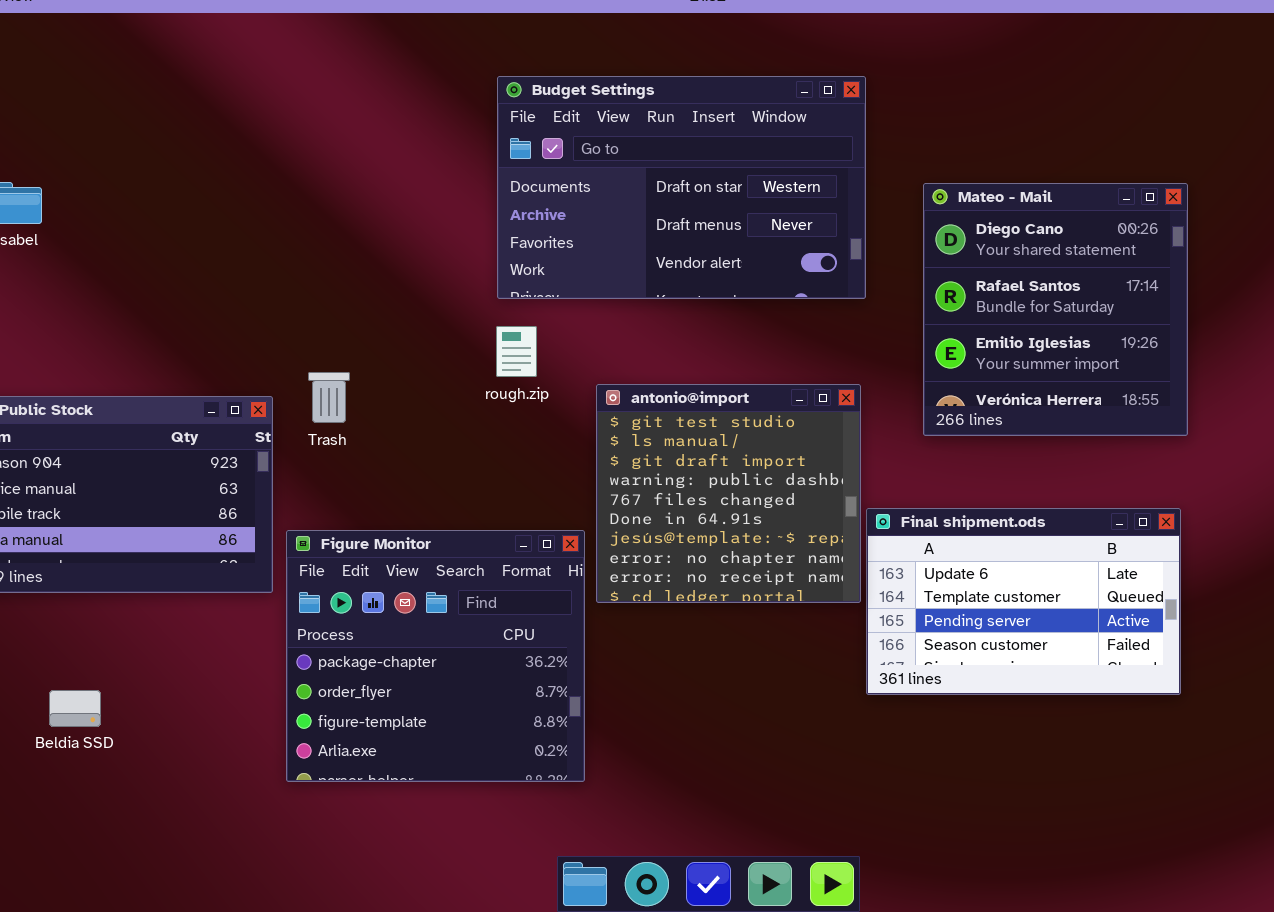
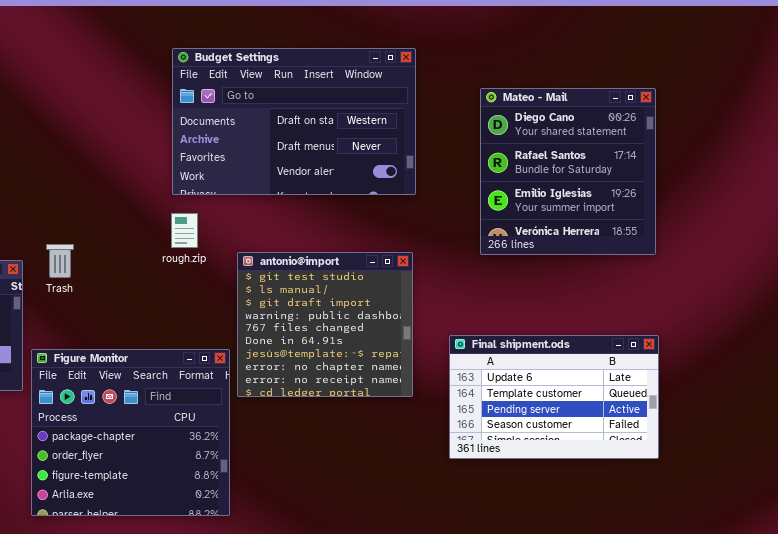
Mateo - Mail: [923,183,1188,436] -> [480,88,656,255], moved
Final shipment.ods: [866,508,1181,695] -> [449,335,659,459], moved

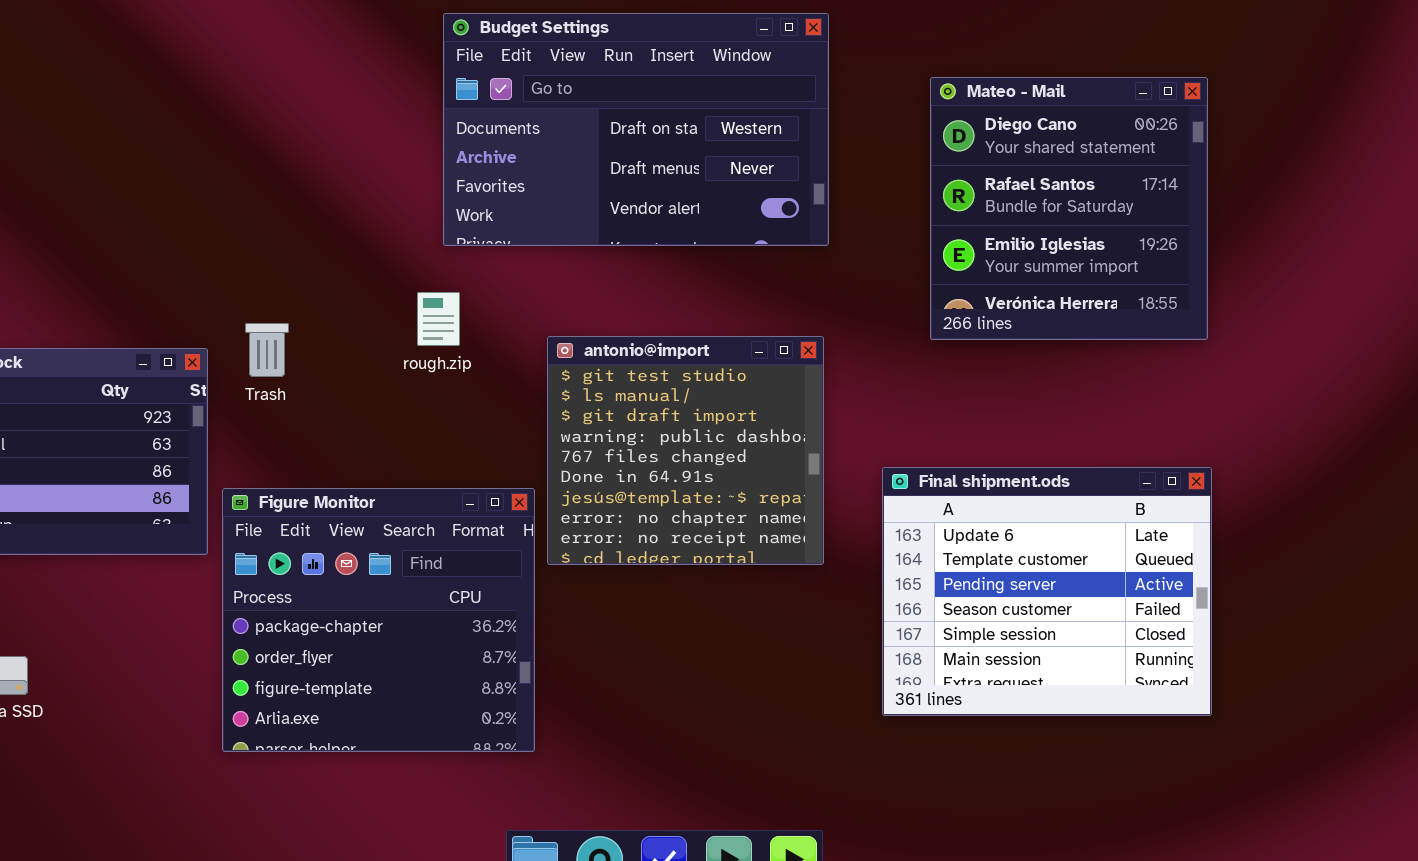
rough.zip: [171,213,198,248] -> [417,292,460,346], moved
Final shipment.ods: [449,335,659,459] -> [882,467,1212,716], resized

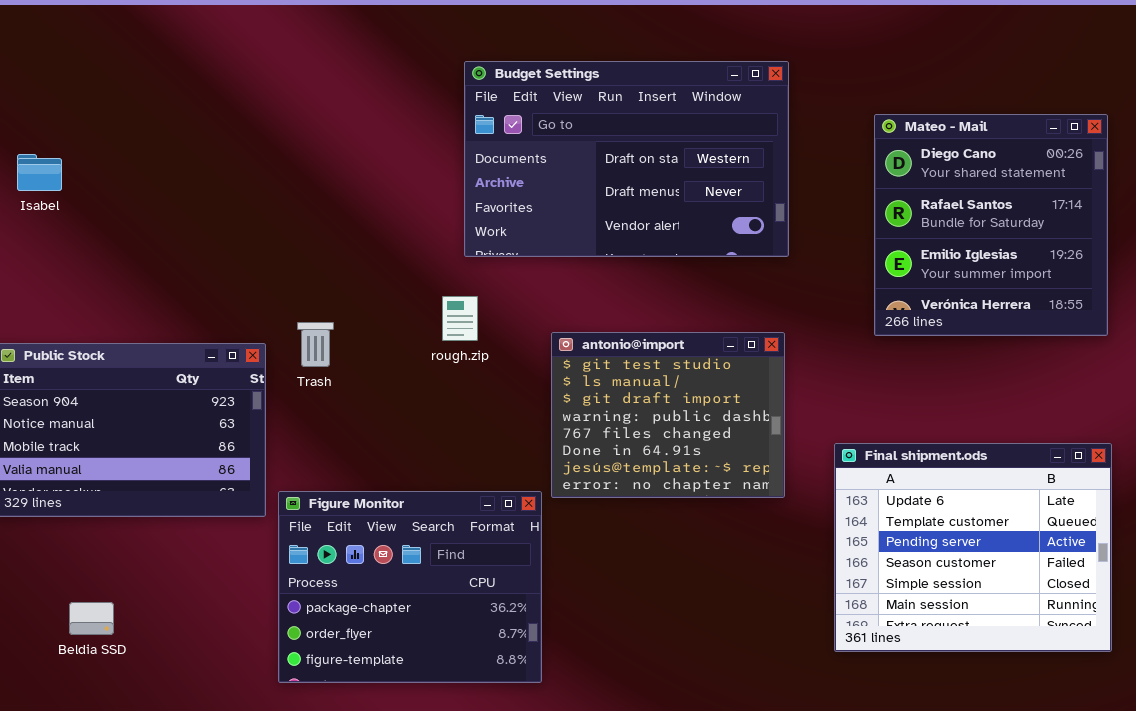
antonio@import: [547,336,824,565] -> [551,332,785,498], resized
Figure Monitor: [222,488,535,752] -> [278,491,542,683], resized

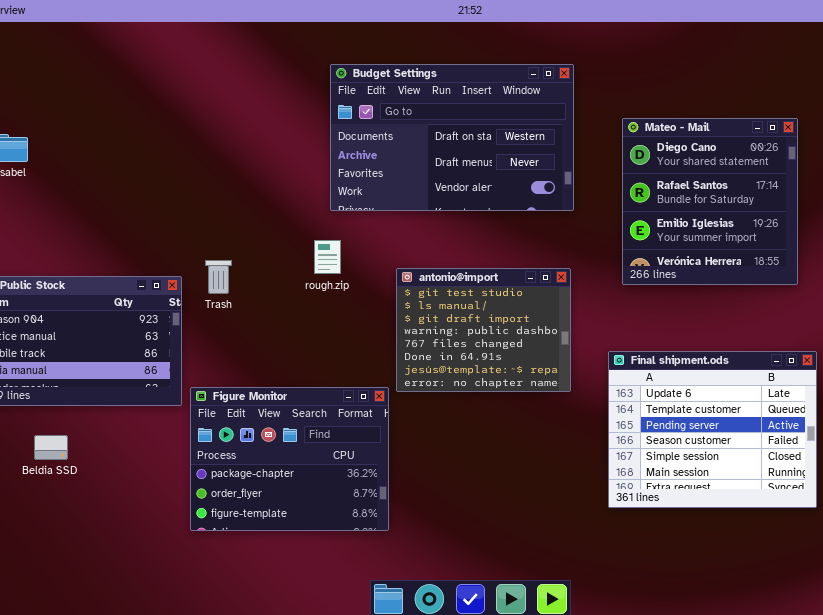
Mateo - Mail: [874,114,1108,336] -> [622,118,798,285], moved
Beldia SSD: [69,602,114,635] -> [34,435,68,460], moved

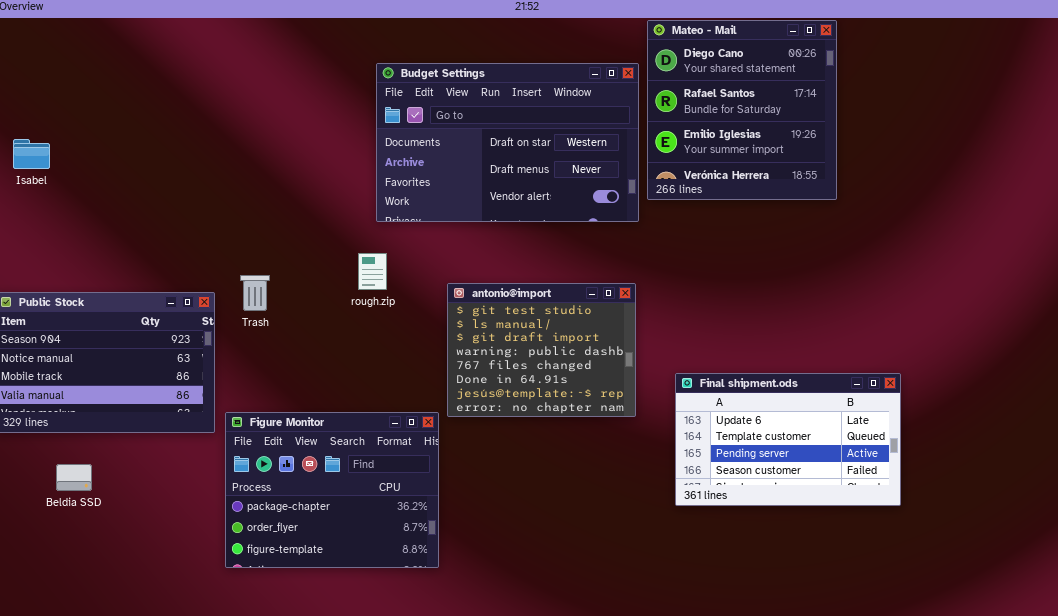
Mateo - Mail: [622,118,798,285] -> [647,20,837,200], moved
Final shipment.ods: [608,351,817,508] -> [675,373,901,506], resized

